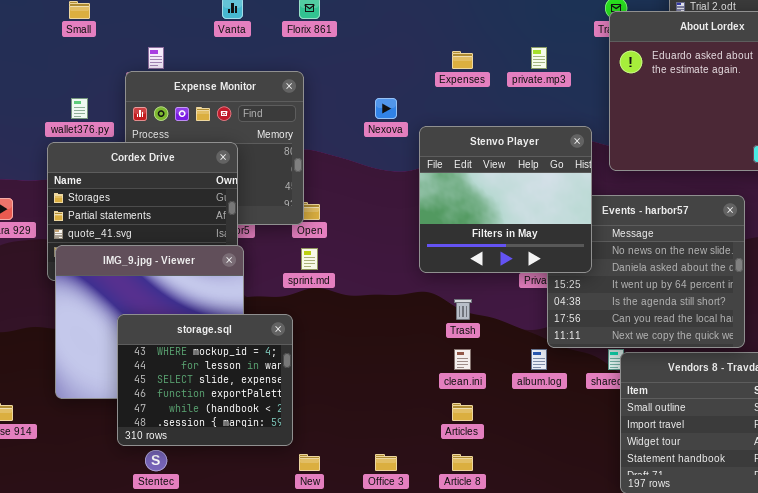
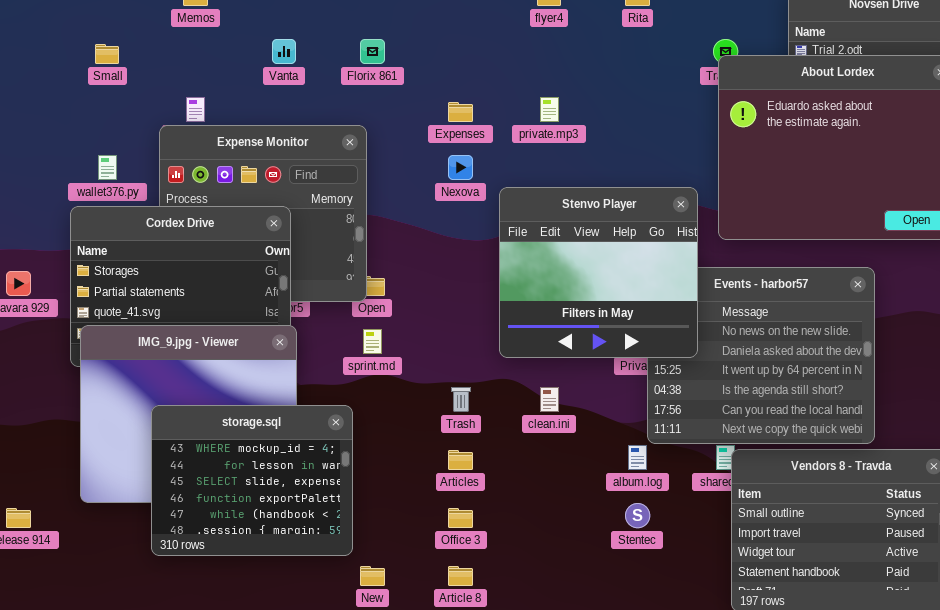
private.mp3: [531,47,547,69] -> [540,97,559,122], moved
Expenses: [452,51,473,69] -> [448,102,473,122], moved
Trash: [454,299,472,320] -> [451,387,471,412], moved
clean.ini: [454,349,471,370] -> [540,387,559,412], moved
Articles: [452,403,473,421] -> [448,450,473,470], moved
Stentec: [145,450,167,471] -> [625,503,650,528], moved
Office 3: [375,454,397,471] -> [448,508,473,528], moved
Article 8: [452,454,473,471] -> [448,566,473,586], moved

